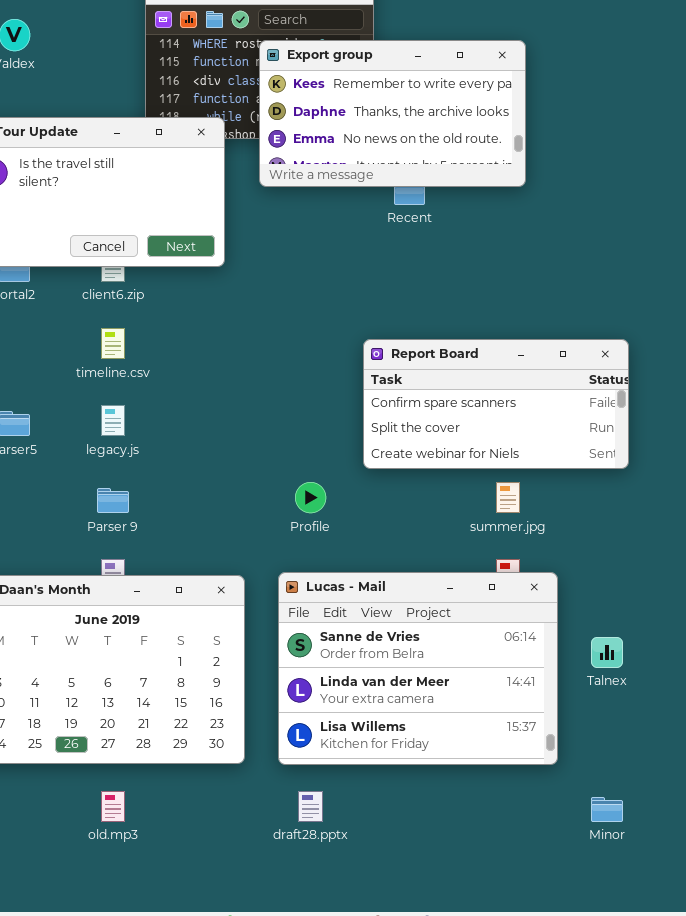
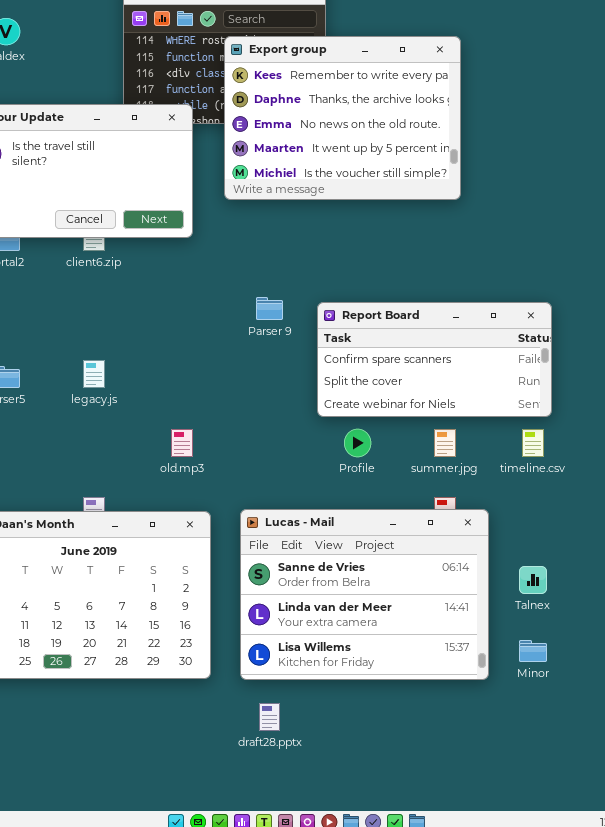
Export group: [259,40,526,187] -> [224,36,461,200], resized
timeline.csv: [101,328,125,359] -> [522,429,544,457], moved
Profile: [295,482,326,513] -> [344,429,371,457], moved
Parser 9: [97,488,129,513] -> [256,297,283,320], moved
old.mp3: [101,791,125,822] -> [171,429,193,457], moved
Minor: [591,797,623,822] -> [519,640,547,662], moved

